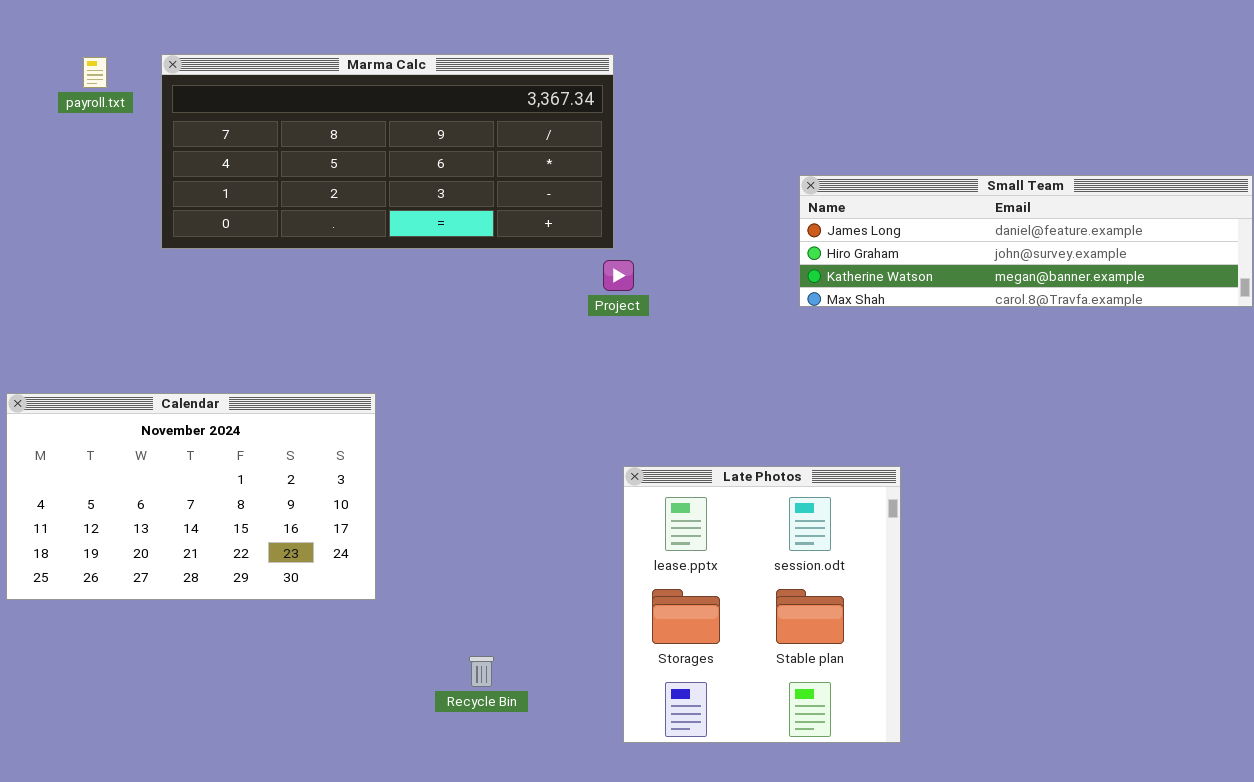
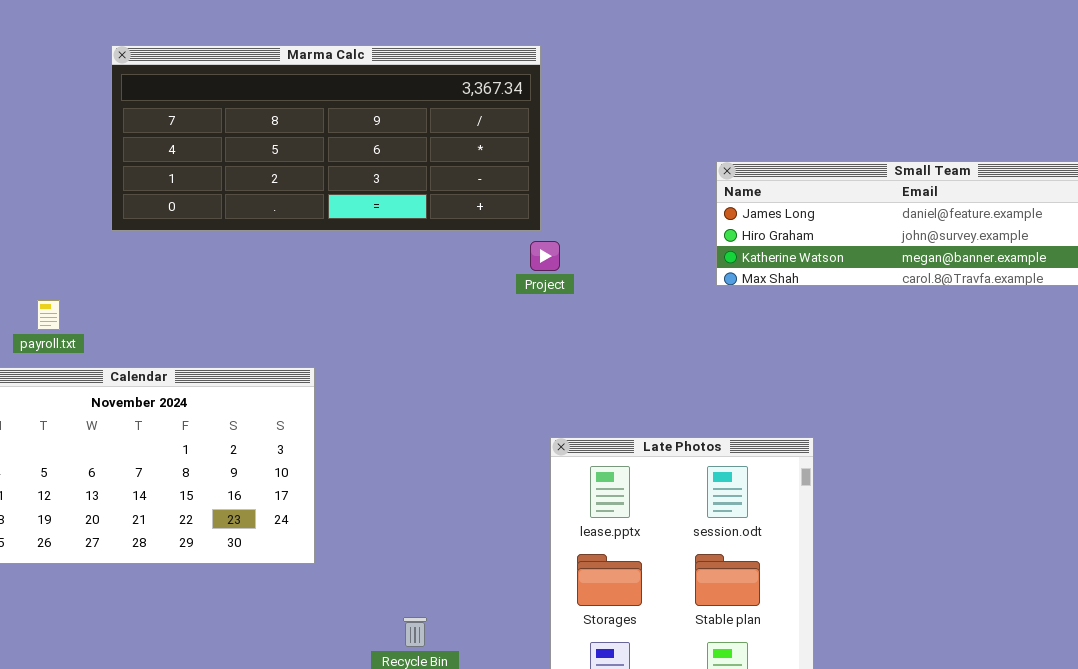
payroll.txt: [83,57,107,88] -> [37,300,60,330], moved

